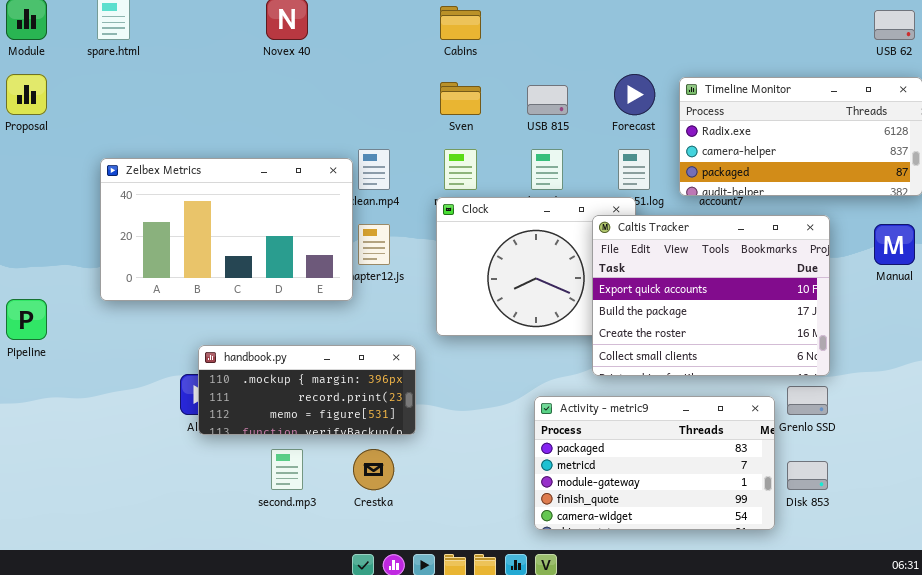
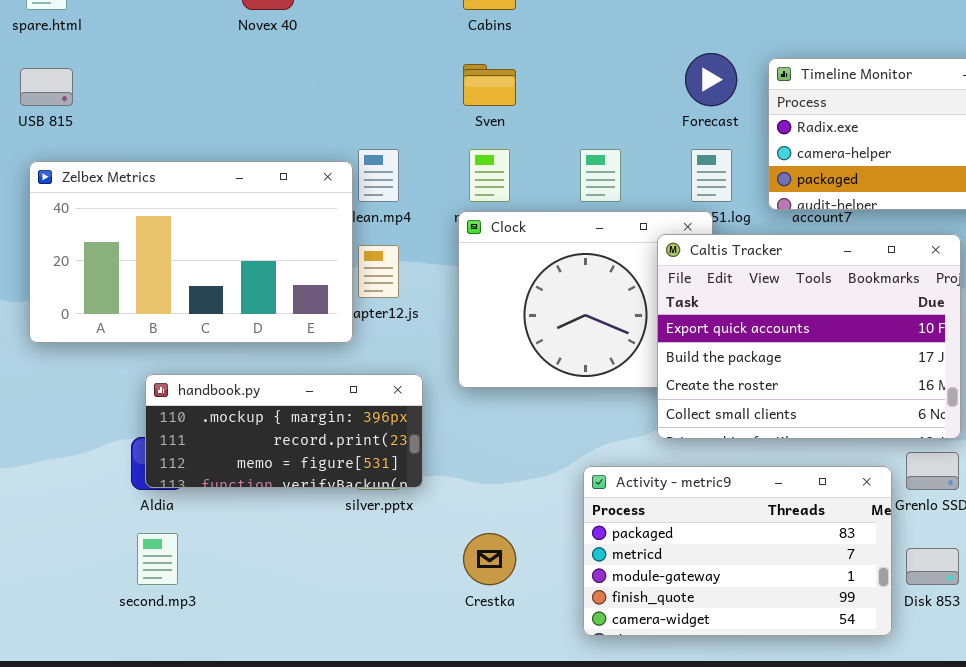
USB 815: [527,85,568,115] -> [20,68,73,106], moved
handbook.py: [198,345,416,435] -> [145,374,423,488], moved
second.mp3: [271,449,303,490] -> [137,533,178,585], moved
Crestka: [353,449,394,490] -> [463,533,516,585], moved

